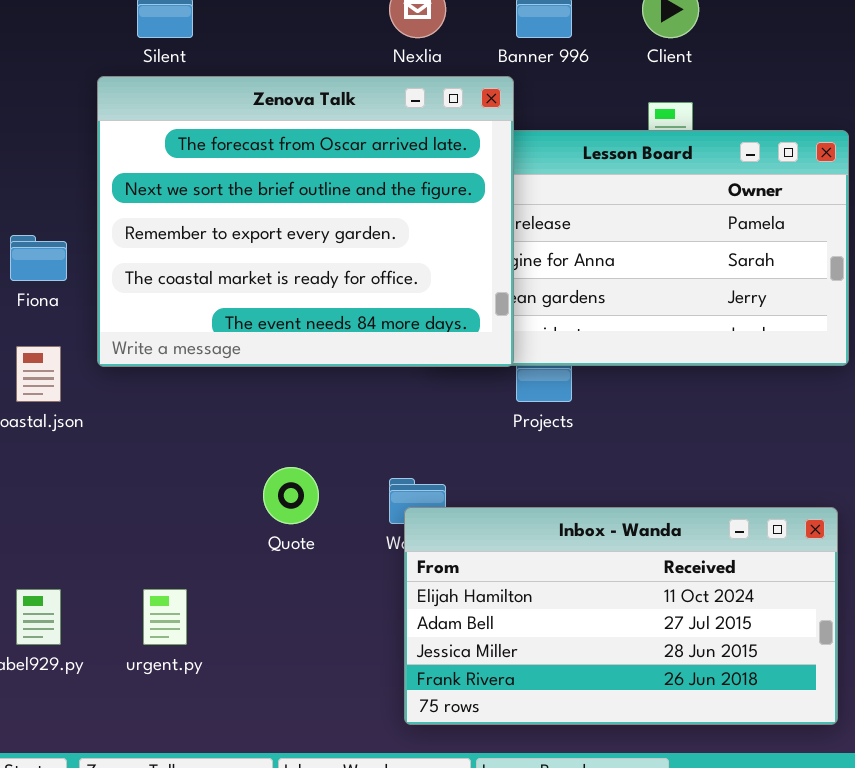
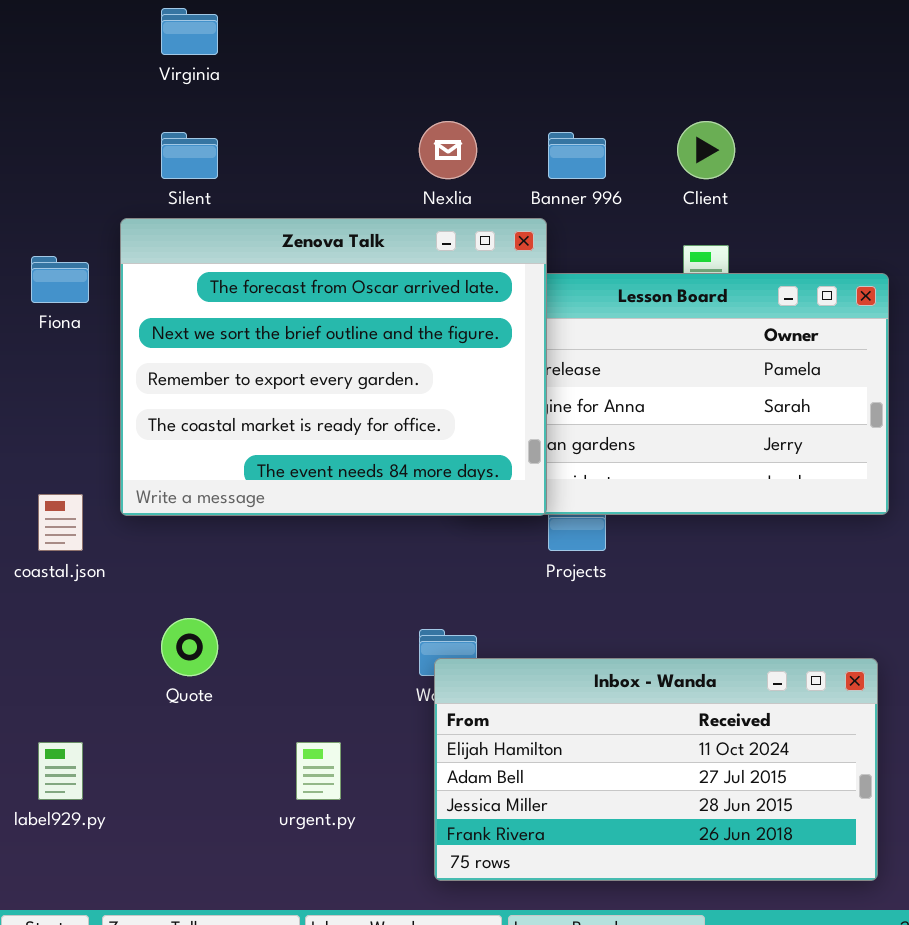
Fiona: [10,235,67,281] -> [31,256,89,303], moved
Quote: [263,467,319,524] -> [161,618,218,676], moved
urgent.py: [143,589,187,645] -> [296,742,341,800], moved

